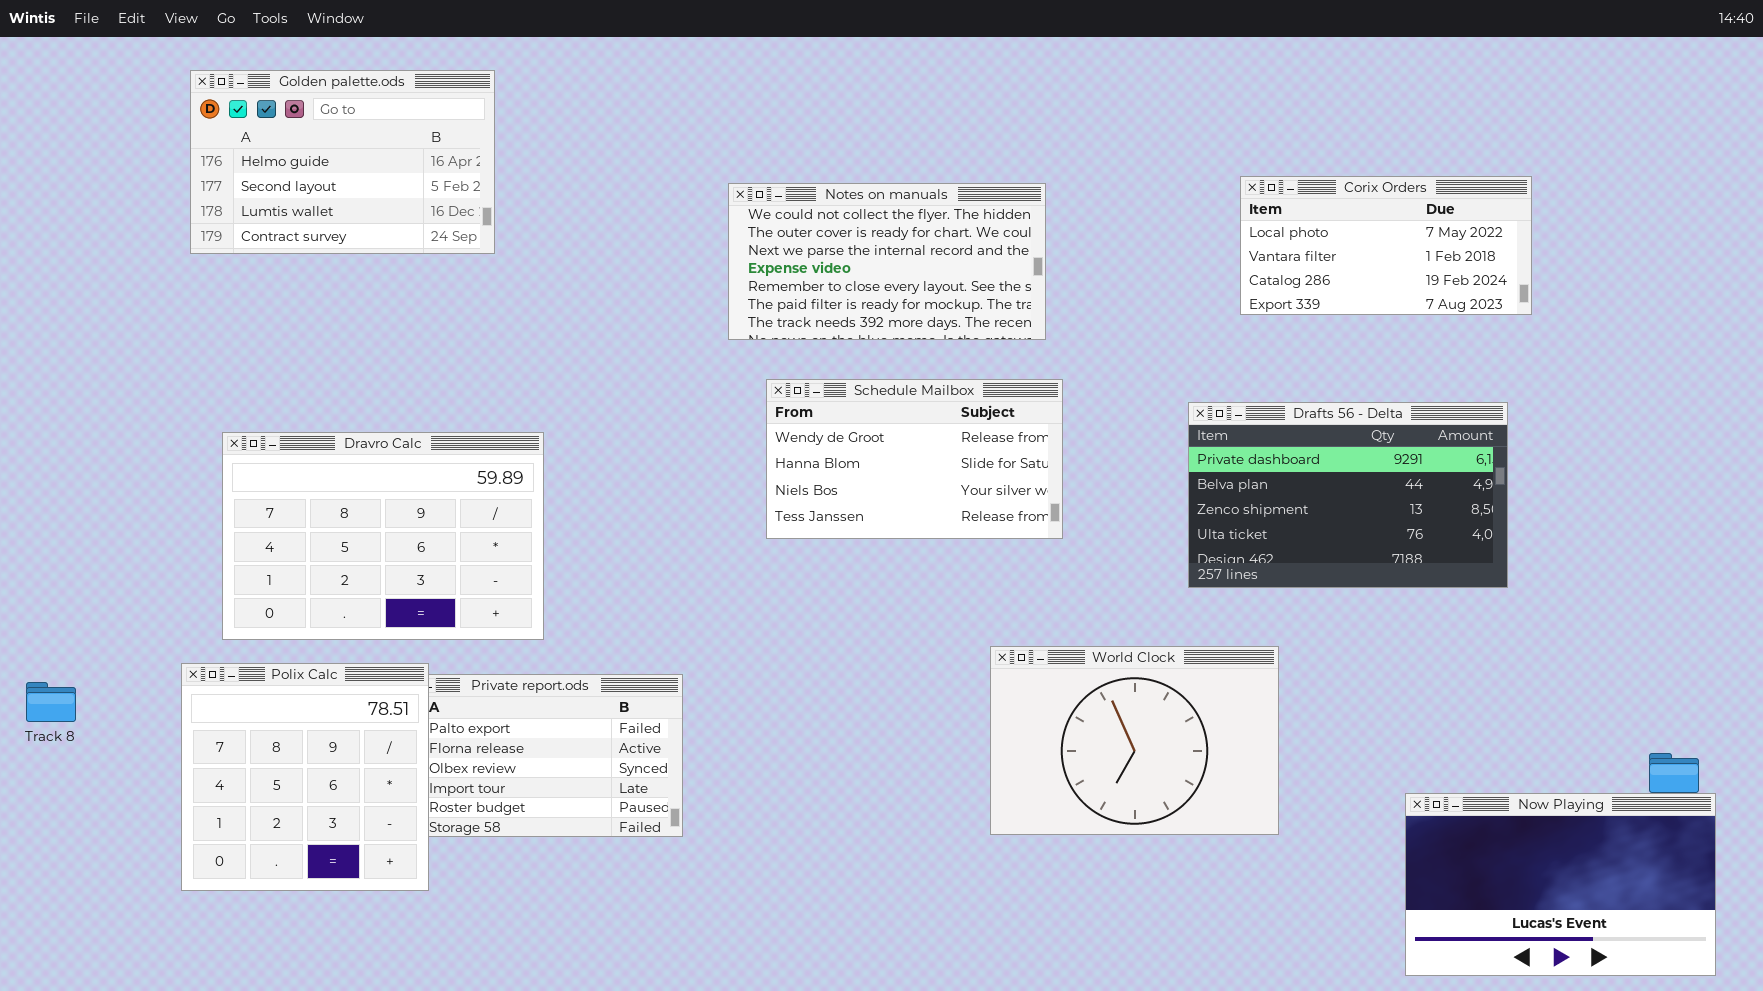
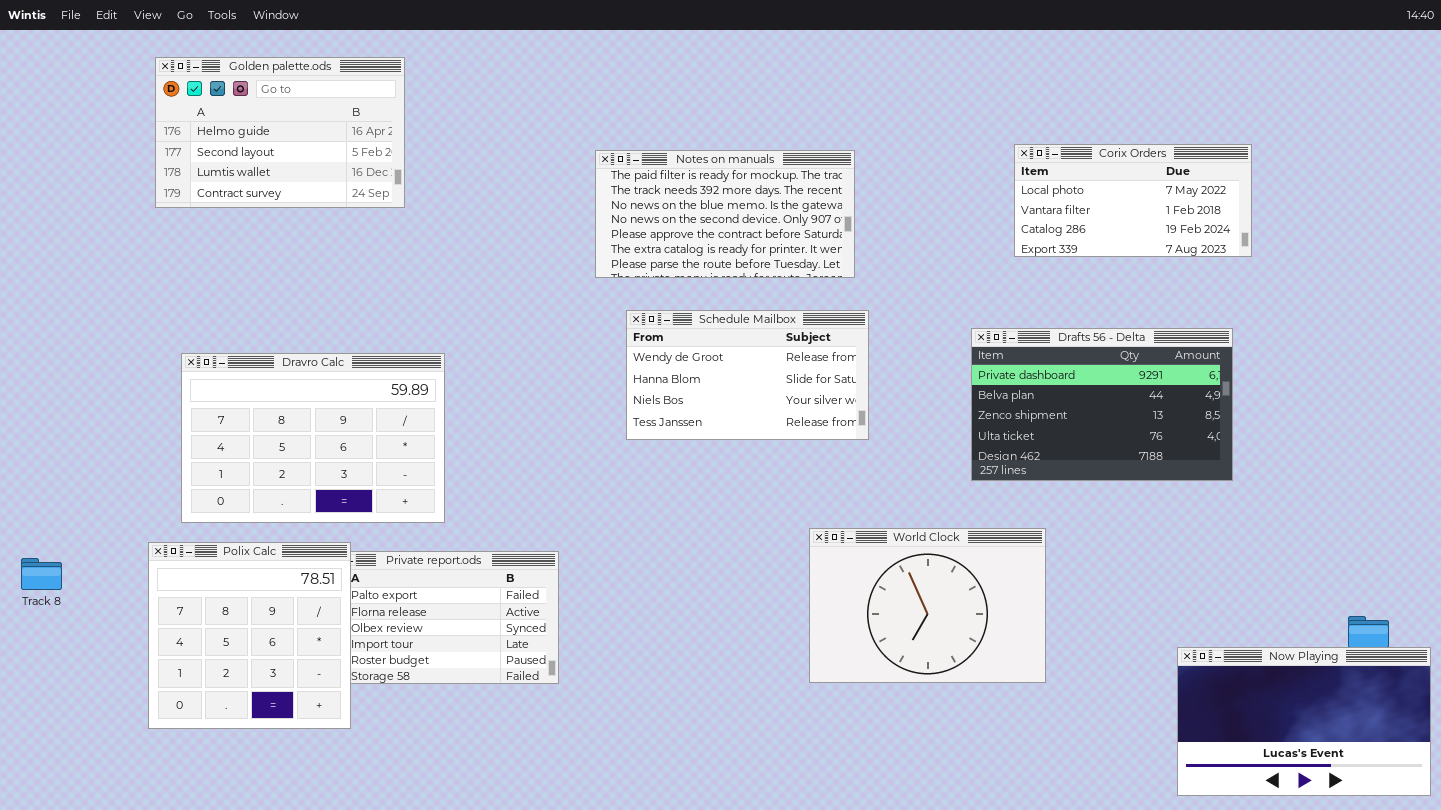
Notes on manuals: [728,183,1046,340] -> [595,150,855,278], scrolled down 5 rows
Now Playing: [1405,793,1716,976] -> [1177,647,1431,796], moved

